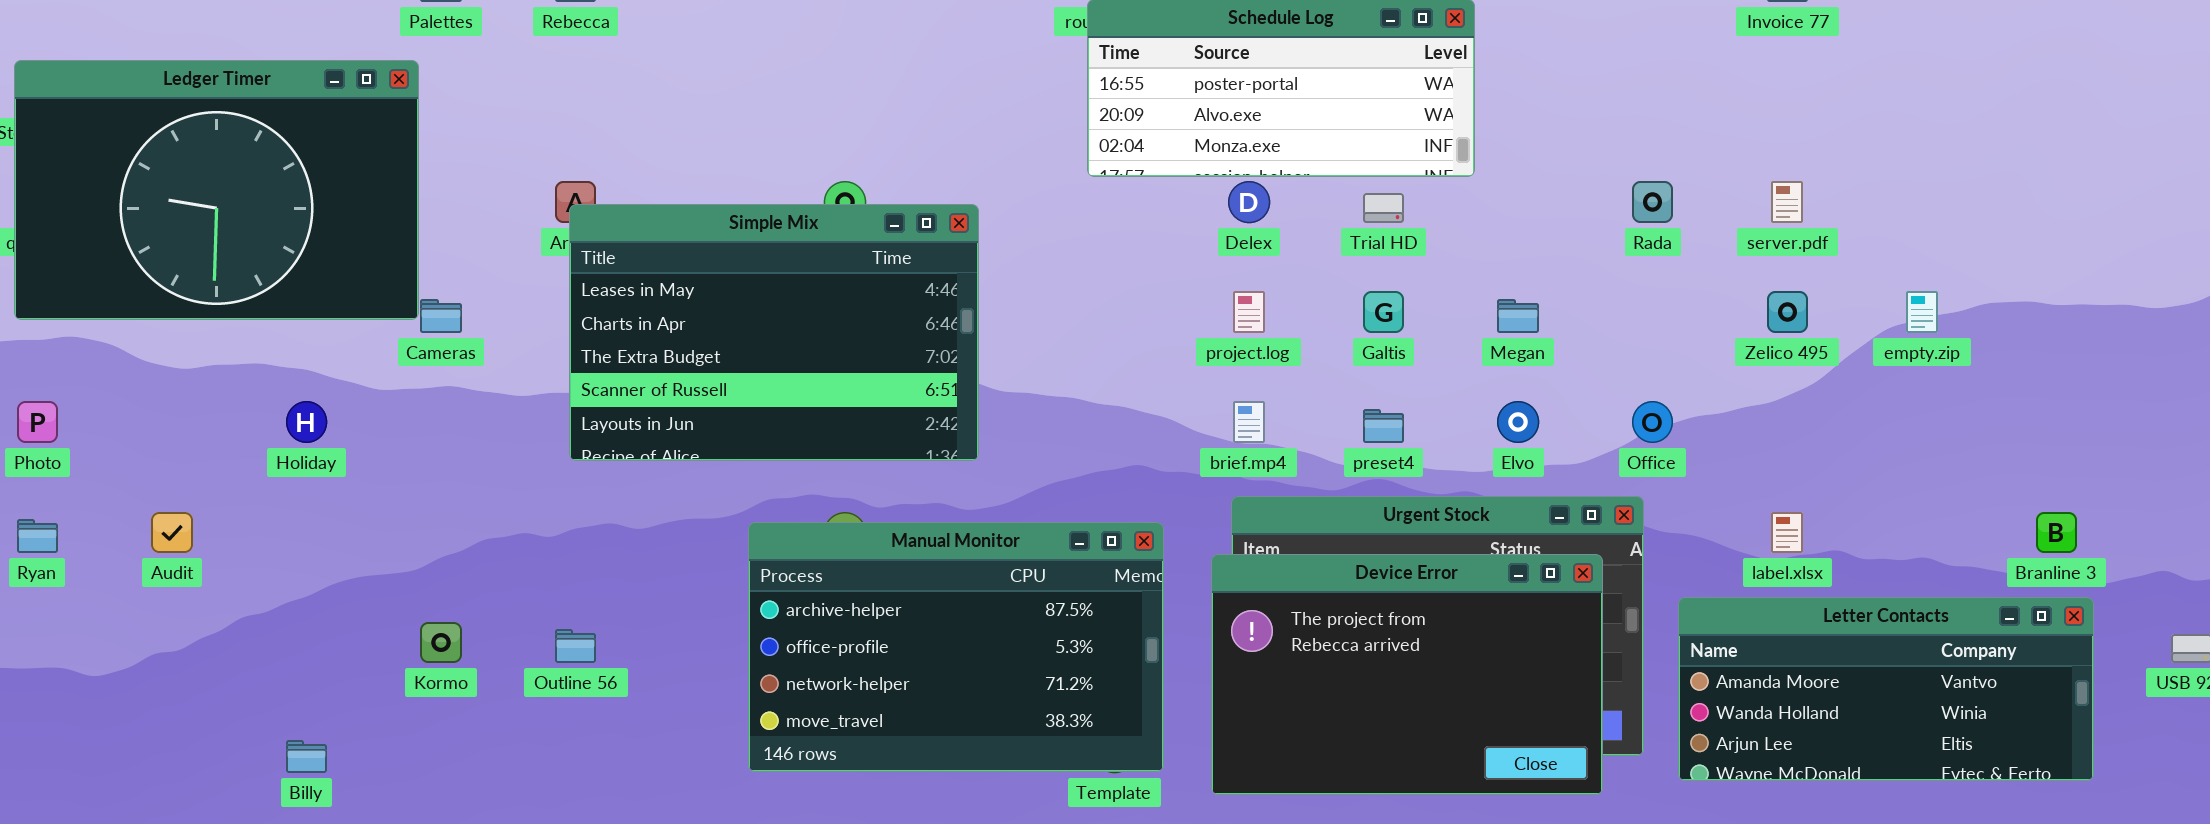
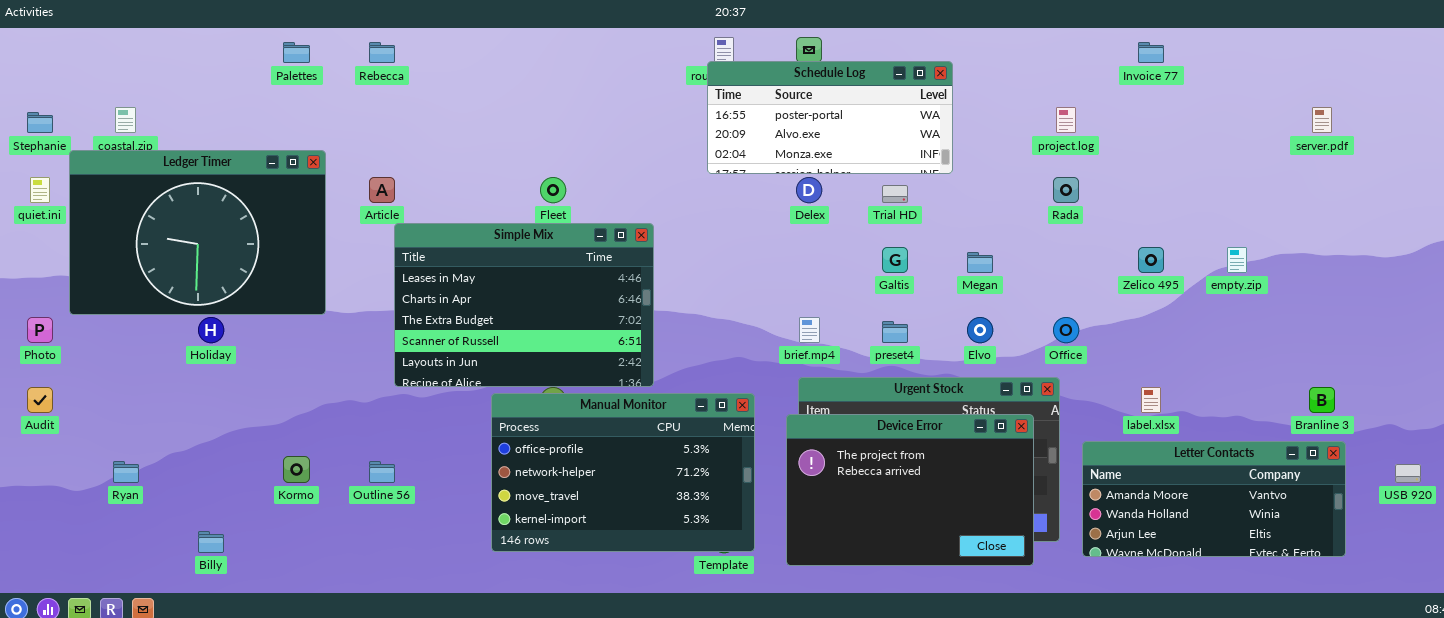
Ledger Timer: [14,60,419,320] -> [69,150,326,315], moved
server.pdf: [1771,181,1803,223] -> [1312,107,1332,133], moved
Simple Mix: [569,204,979,461] -> [394,223,654,387], moved
project.log: [1233,291,1265,333] -> [1056,107,1076,133], moved
Audit: [151,512,193,553] -> [27,387,53,413], moved
Ryan: [17,519,58,553] -> [113,461,139,483], moved
Manual Monitor: [748,522,1164,772] -> [491,393,755,552], scrolled down 1 row

